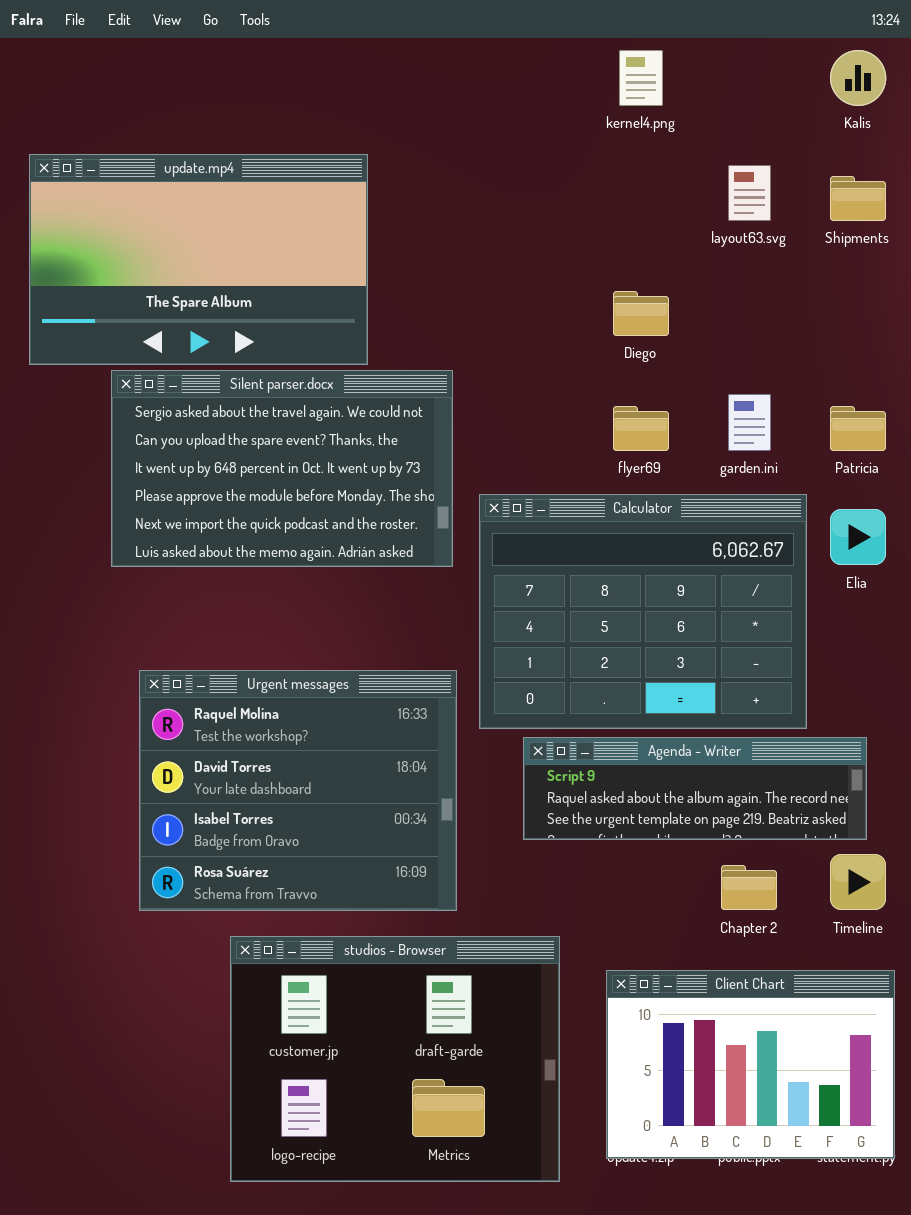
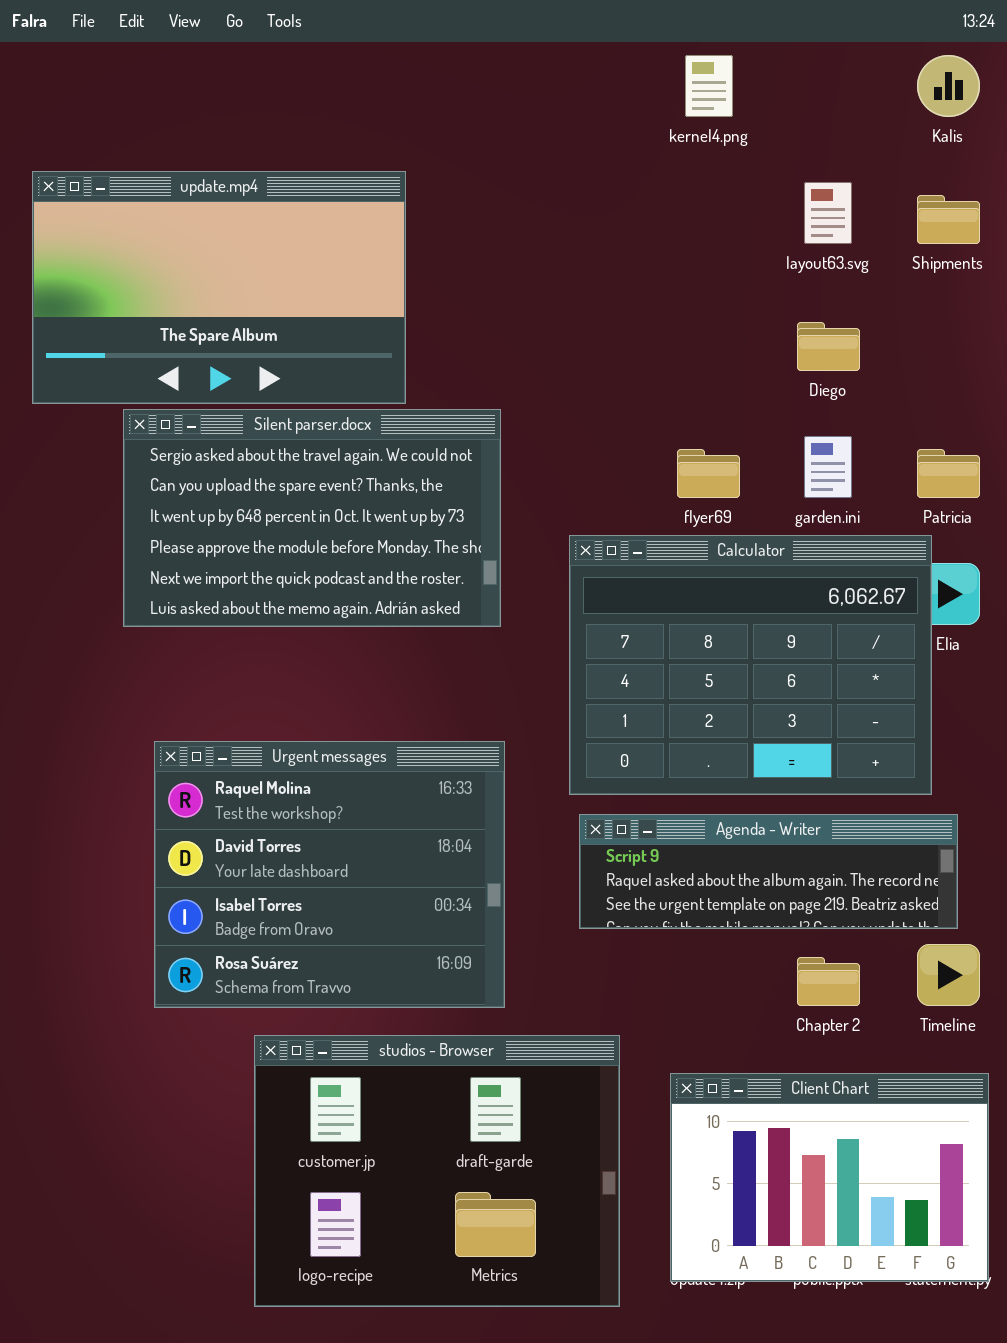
Diego: [613,291,669,336] -> [797,322,860,371], moved
Calculator: [479,494,807,729] -> [569,535,932,795], moved

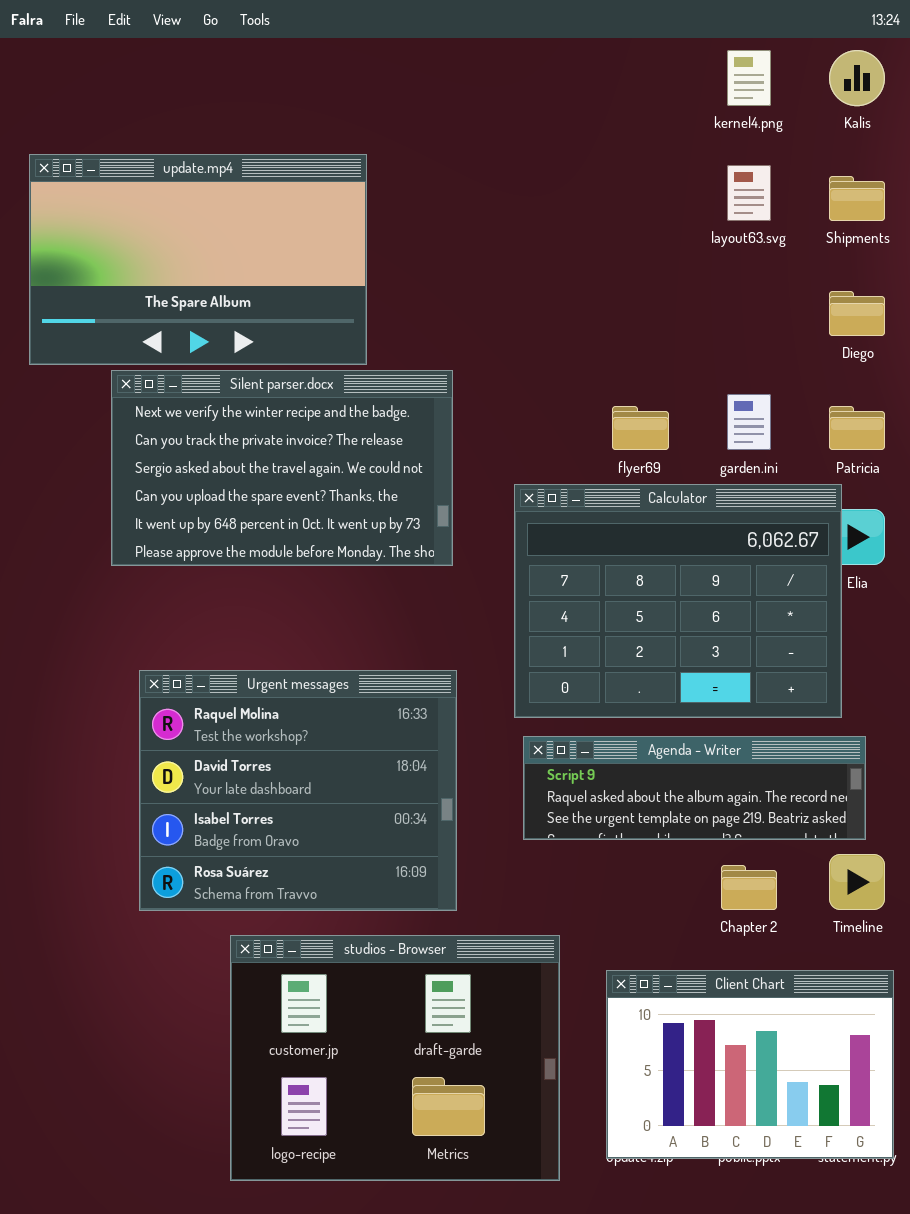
kernel4.png: [685,55,733,117] -> [727,50,771,106], moved
Diego: [797,322,860,371] -> [829,291,885,336], moved
Silent parser.docx: [123,409,501,627] -> [111,370,453,566], scrolled up 2 rows

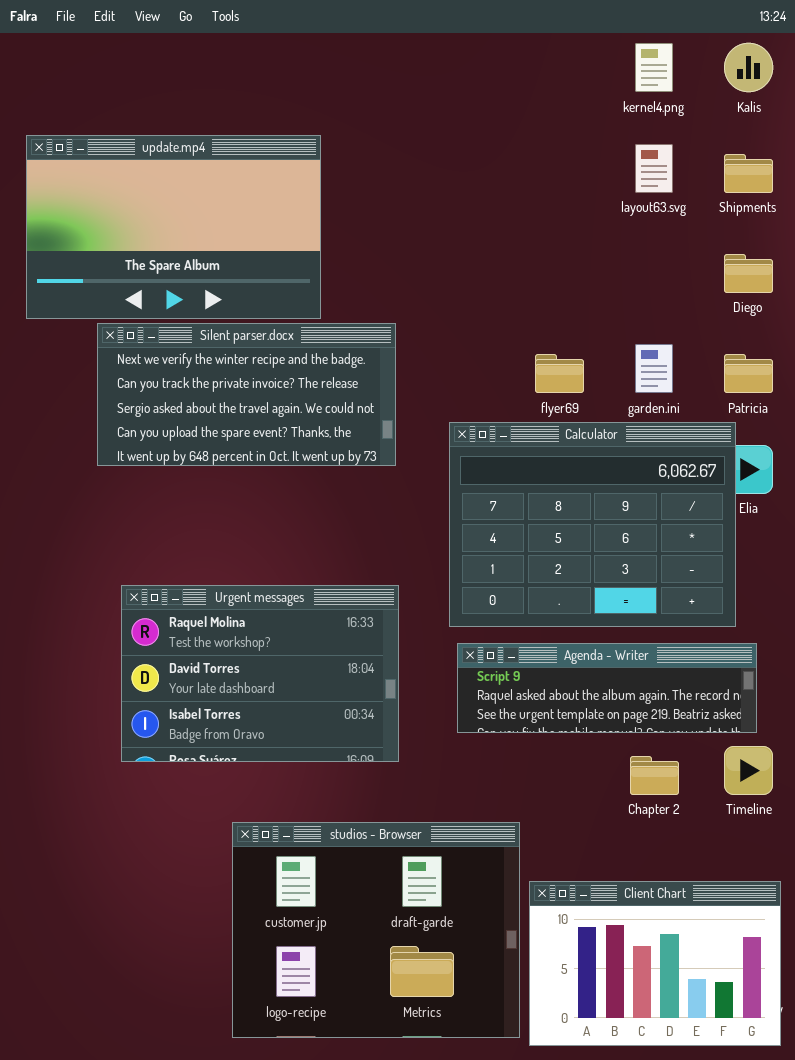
Silent parser.docx: [111,370,453,566] -> [97,323,396,466], resized
Urgent messages: [139,670,457,911] -> [121,585,399,762], resized
studios - Browser: [230,935,560,1181] -> [232,822,520,1038], moved
Client Chart: [606,970,894,1159] -> [529,881,781,1046], moved

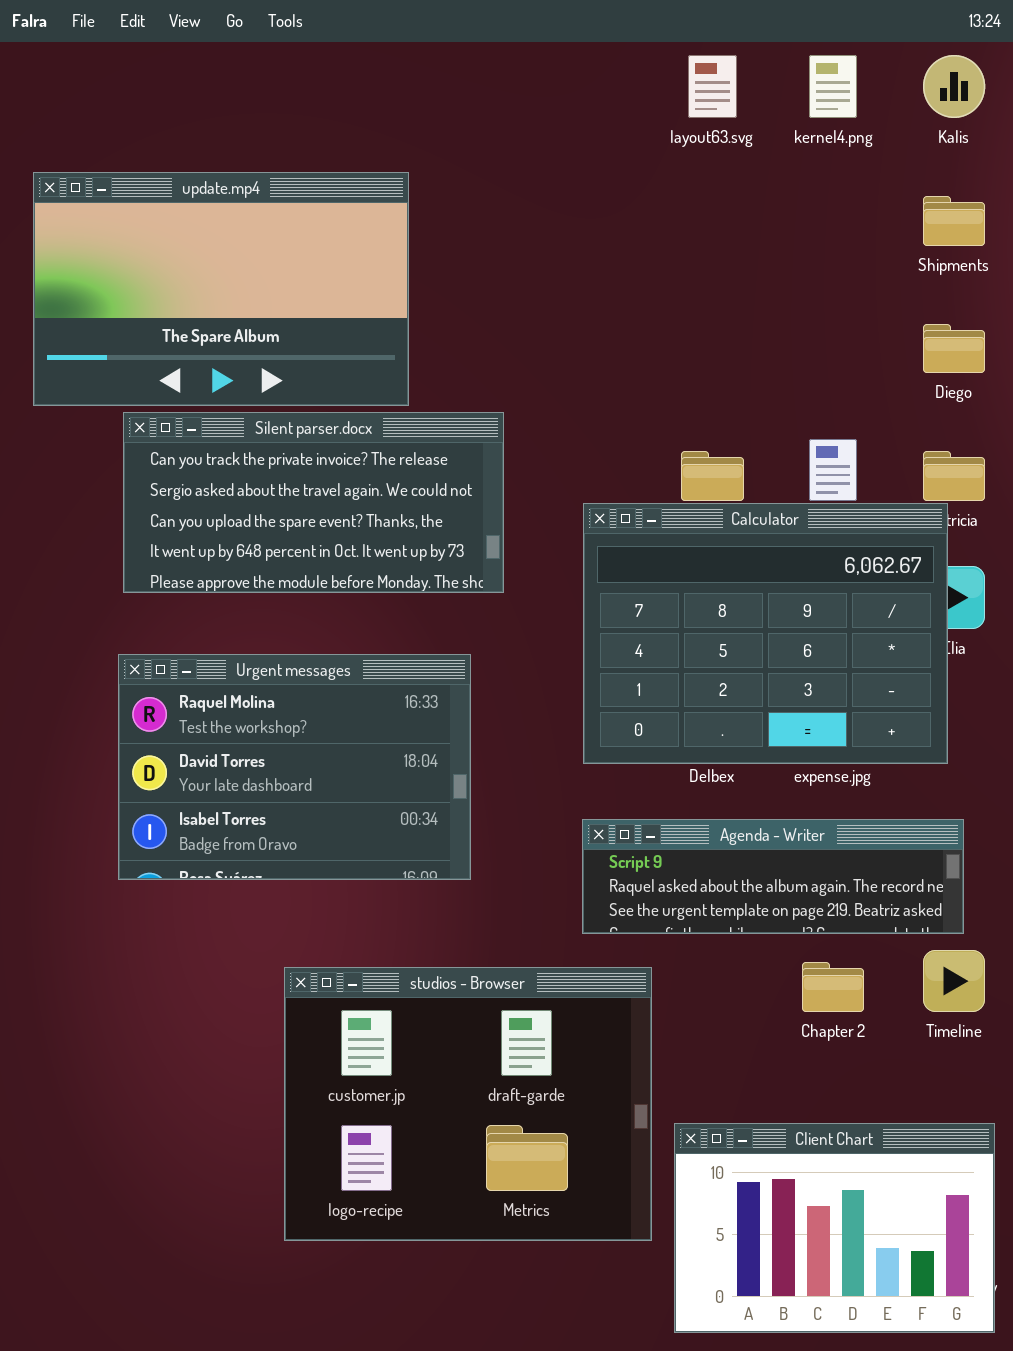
layout63.svg: [635,144,673,193] -> [688,55,737,118], moved
Silent parser.docx: [97,323,396,466] -> [123,412,504,593], scrolled down 1 row
Calculator: [449,422,736,627] -> [583,503,948,764], moved
Urgent messages: [121,585,399,762] -> [118,654,471,880], moved
studios - Browser: [232,822,520,1038] -> [284,967,652,1241], moved

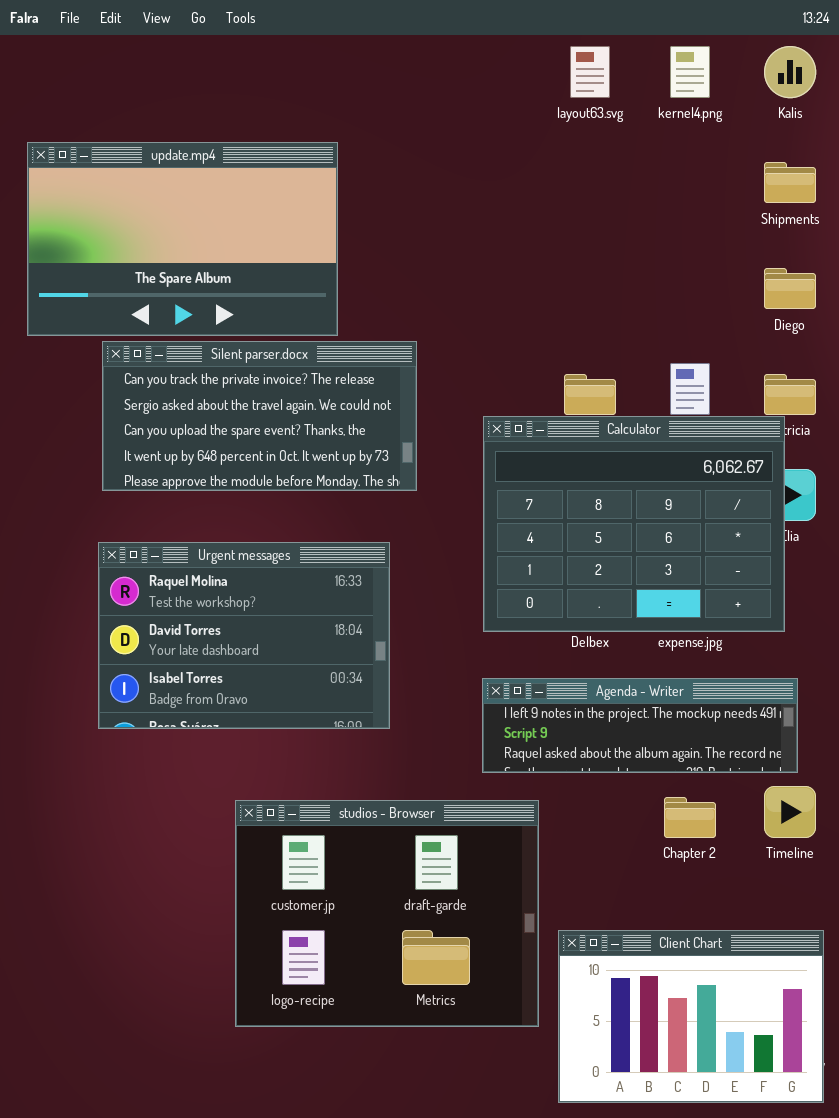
Agenda - Writer: [582,819,964,934] -> [482,678,798,773], scrolled up 1 row

